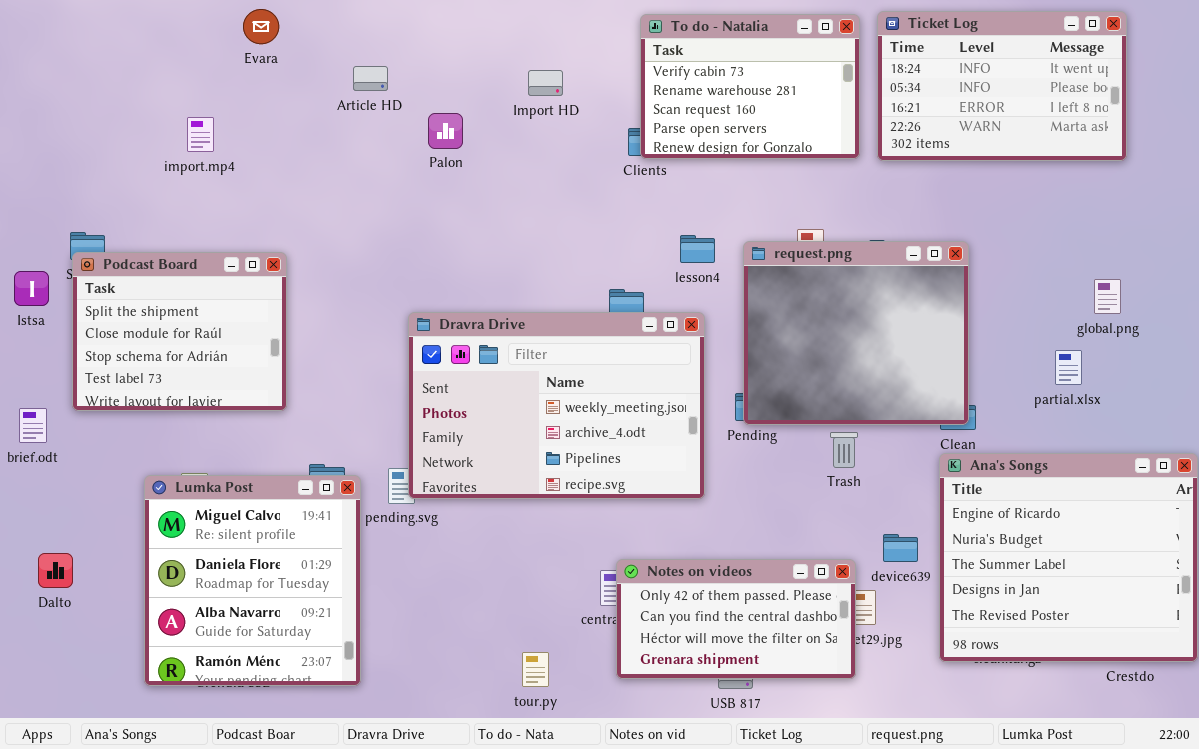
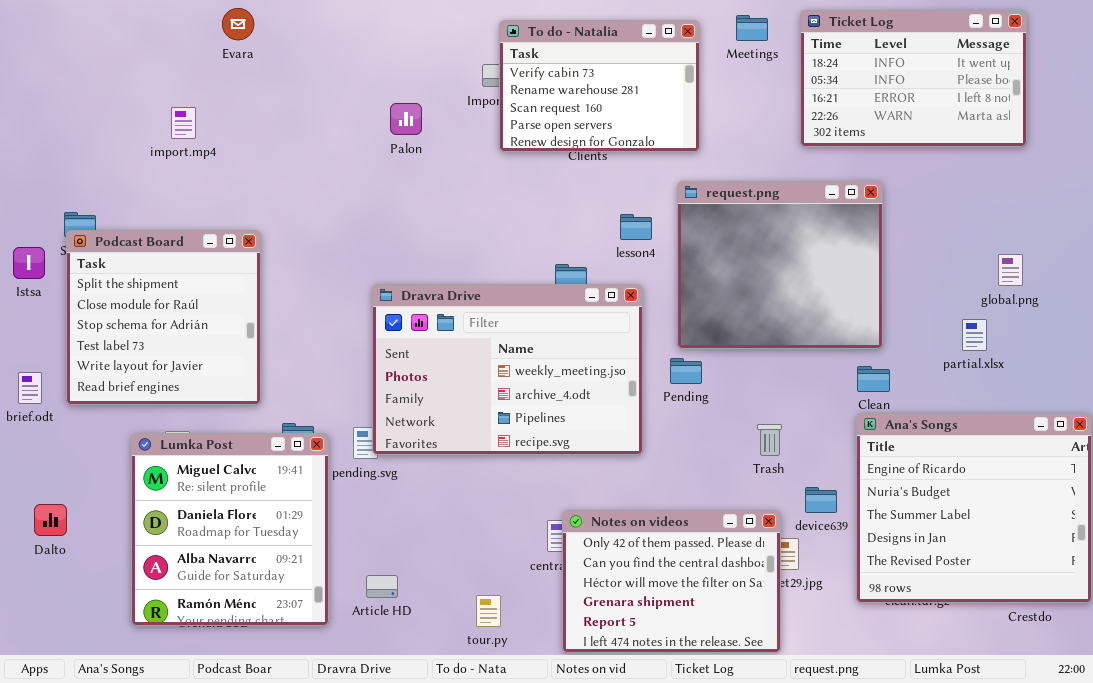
To do - Natalia: [640,14,860,159] -> [499,20,700,152], moved
Article HD: [353,66,388,91] -> [366,575,398,598], moved
request.png: [743,241,969,425] -> [677,181,883,349], moved
Podcast Board: [72,252,287,411] -> [66,230,261,405], resized
Trash: [830,432,858,468] -> [757,424,782,456], moved
Notes on videos: [616,559,856,679] -> [562,510,781,653], resized

